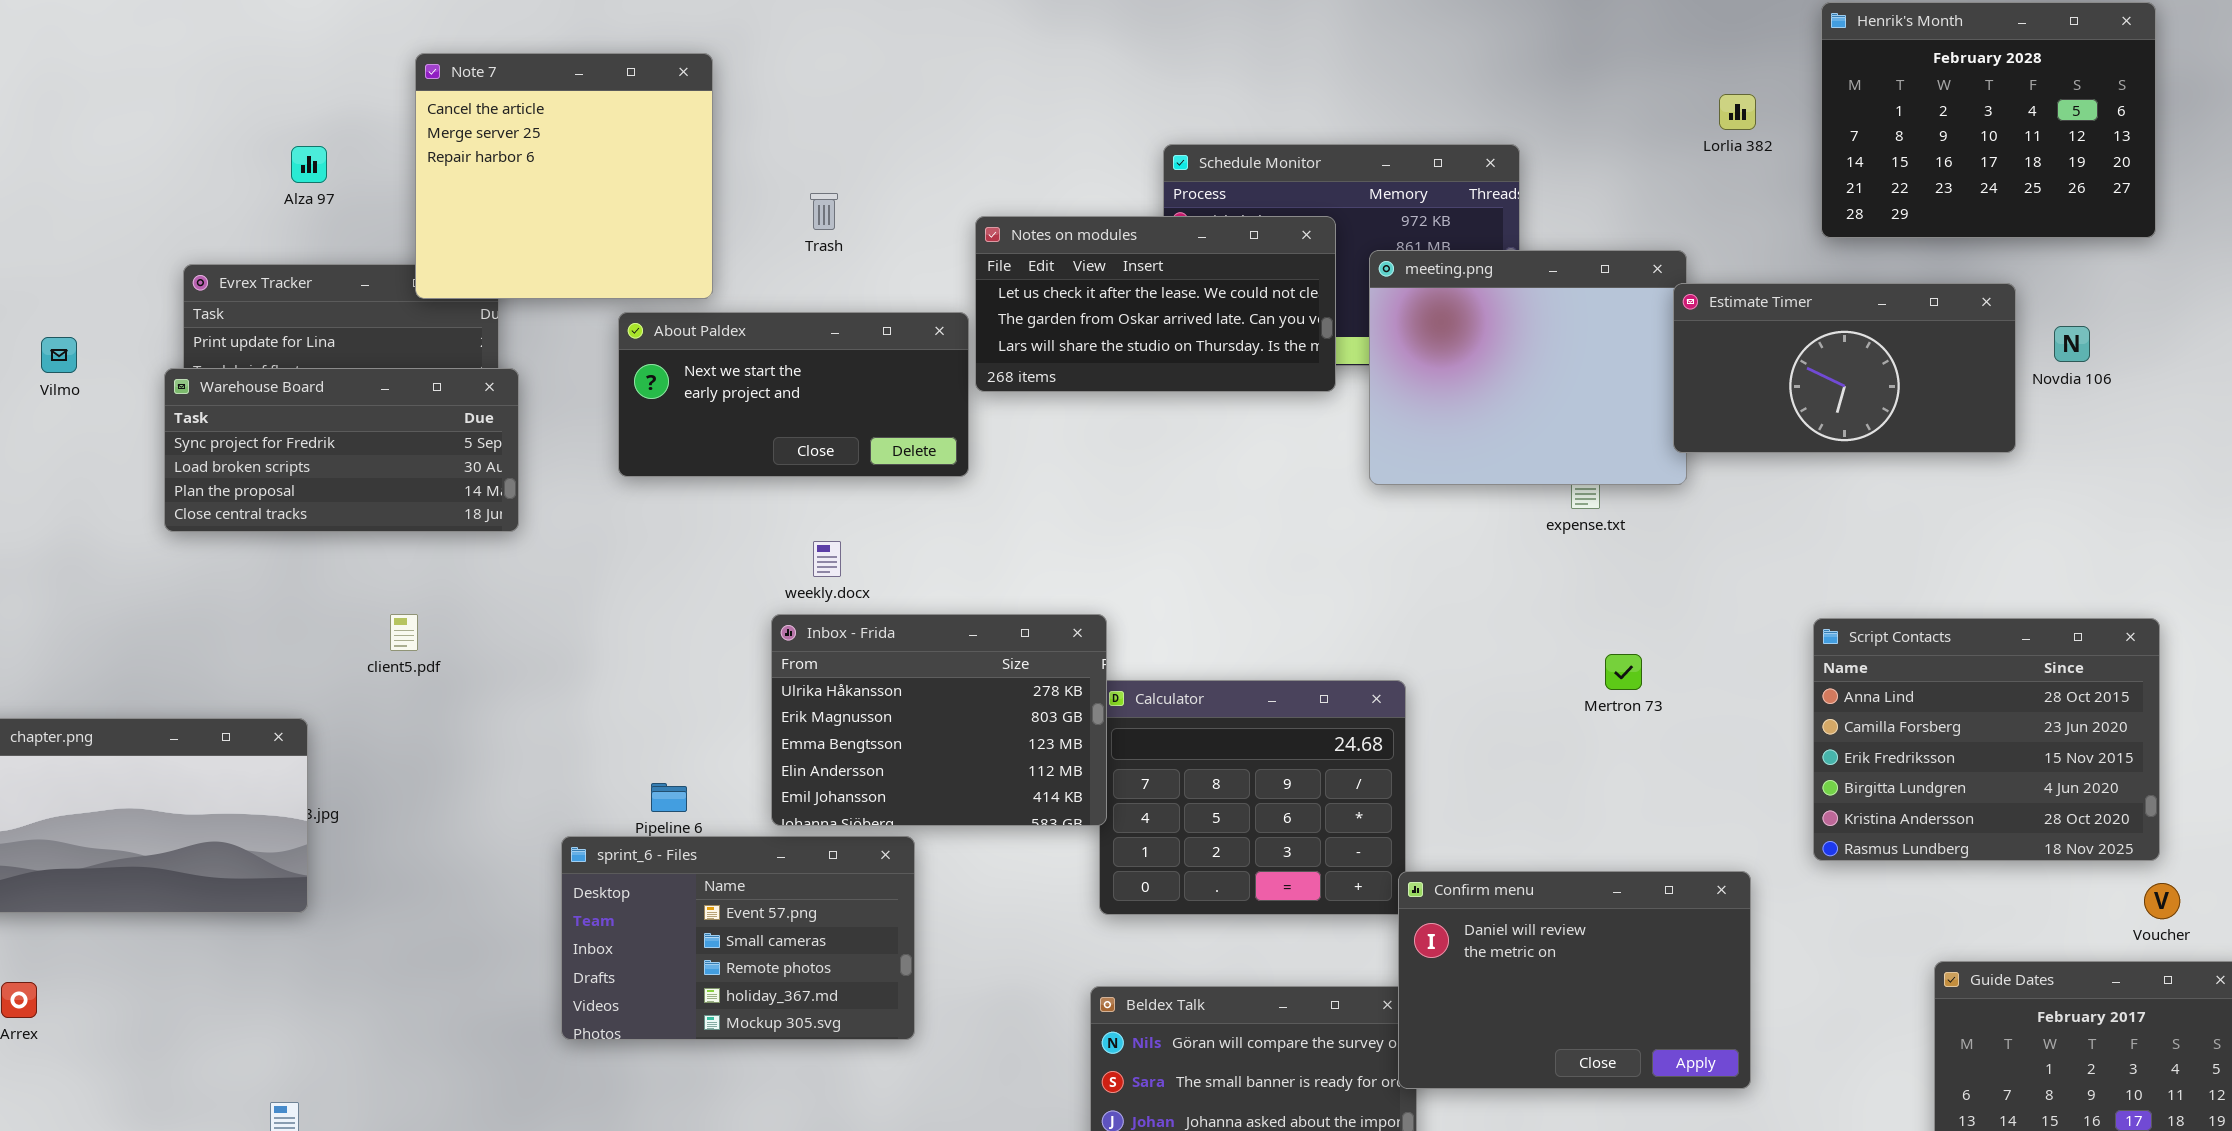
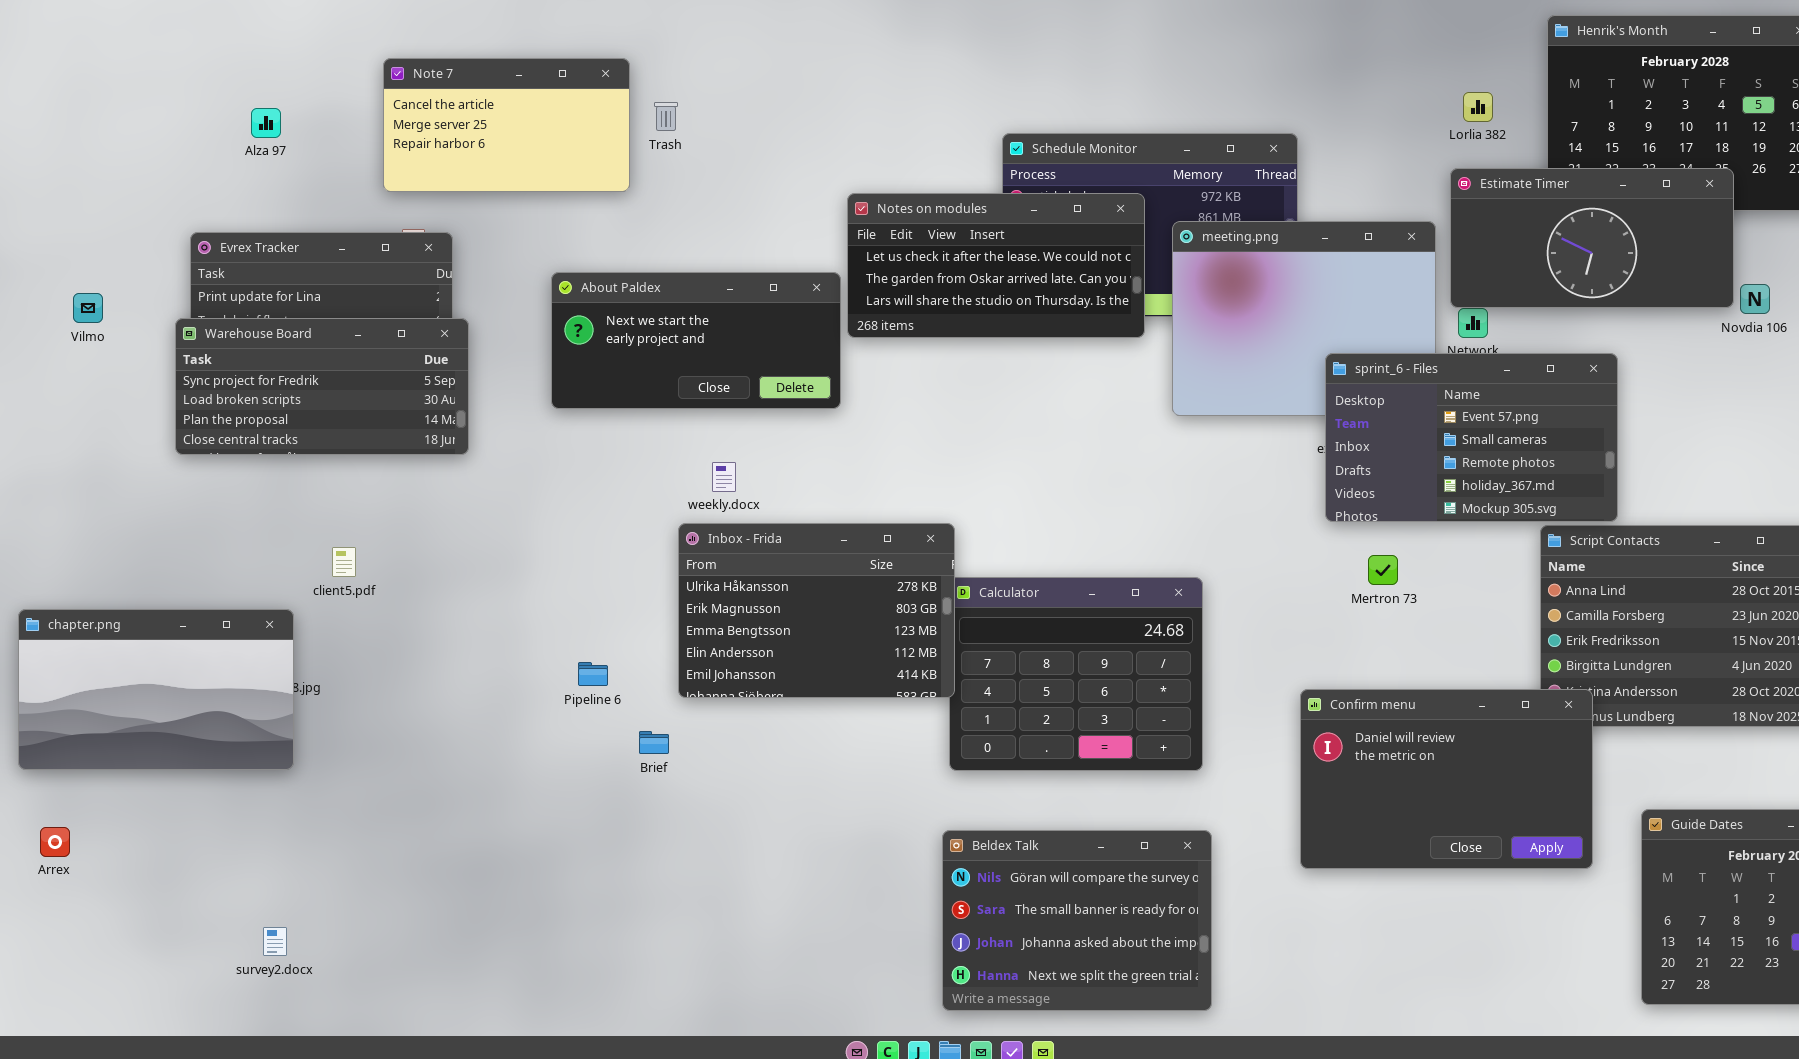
Note 7: [415,53,713,299] -> [383,58,630,192], resized
Alza 97: [291,146,327,183] -> [251,108,281,138], moved
Trash: [810,193,838,230] -> [654,102,678,131], moved
Estimate Timer: [1673,283,2016,453] -> [1450,168,1734,308], moved
client5.pdf: [390,614,418,651] -> [332,547,356,577], moved
sprint_6 - Files: [561,836,915,1040] -> [1325,353,1618,522], moved
Confirm menu: [1398,871,1751,1089] -> [1300,689,1593,869], moved

